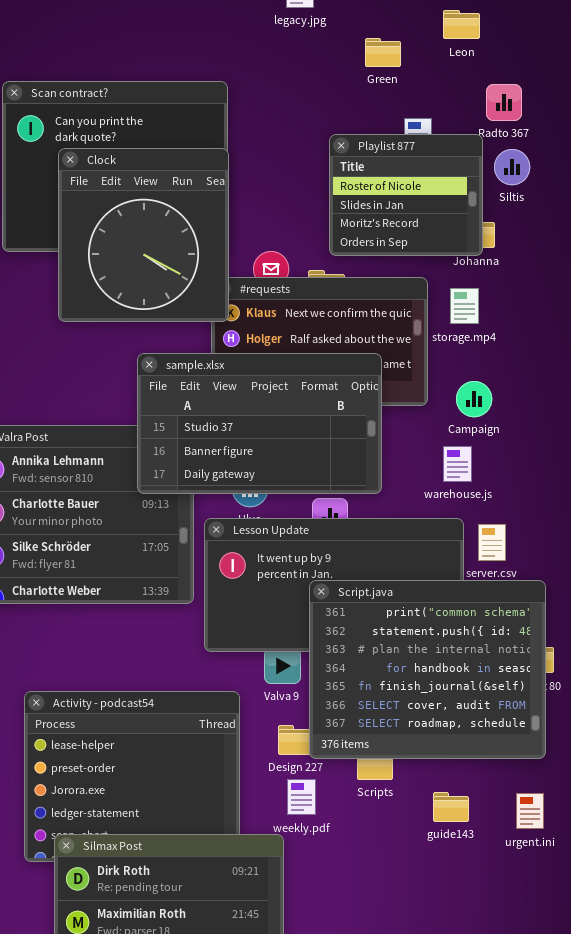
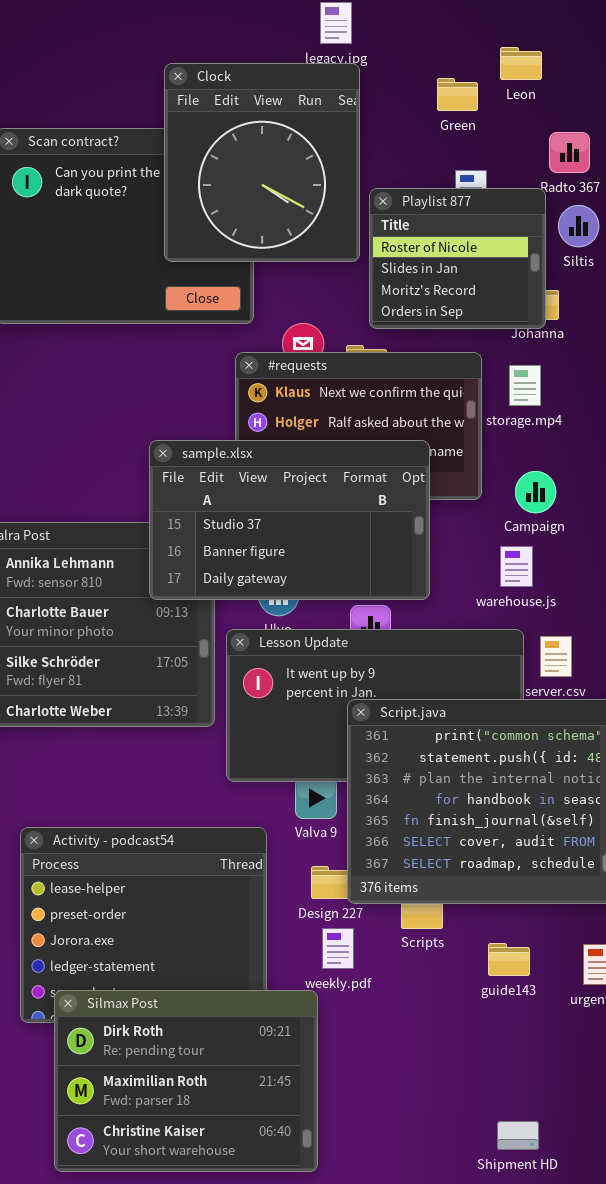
Green: [365,38,401,67] -> [437,78,478,111], moved
Clock: [58,148,229,322] -> [164,63,360,262], moved

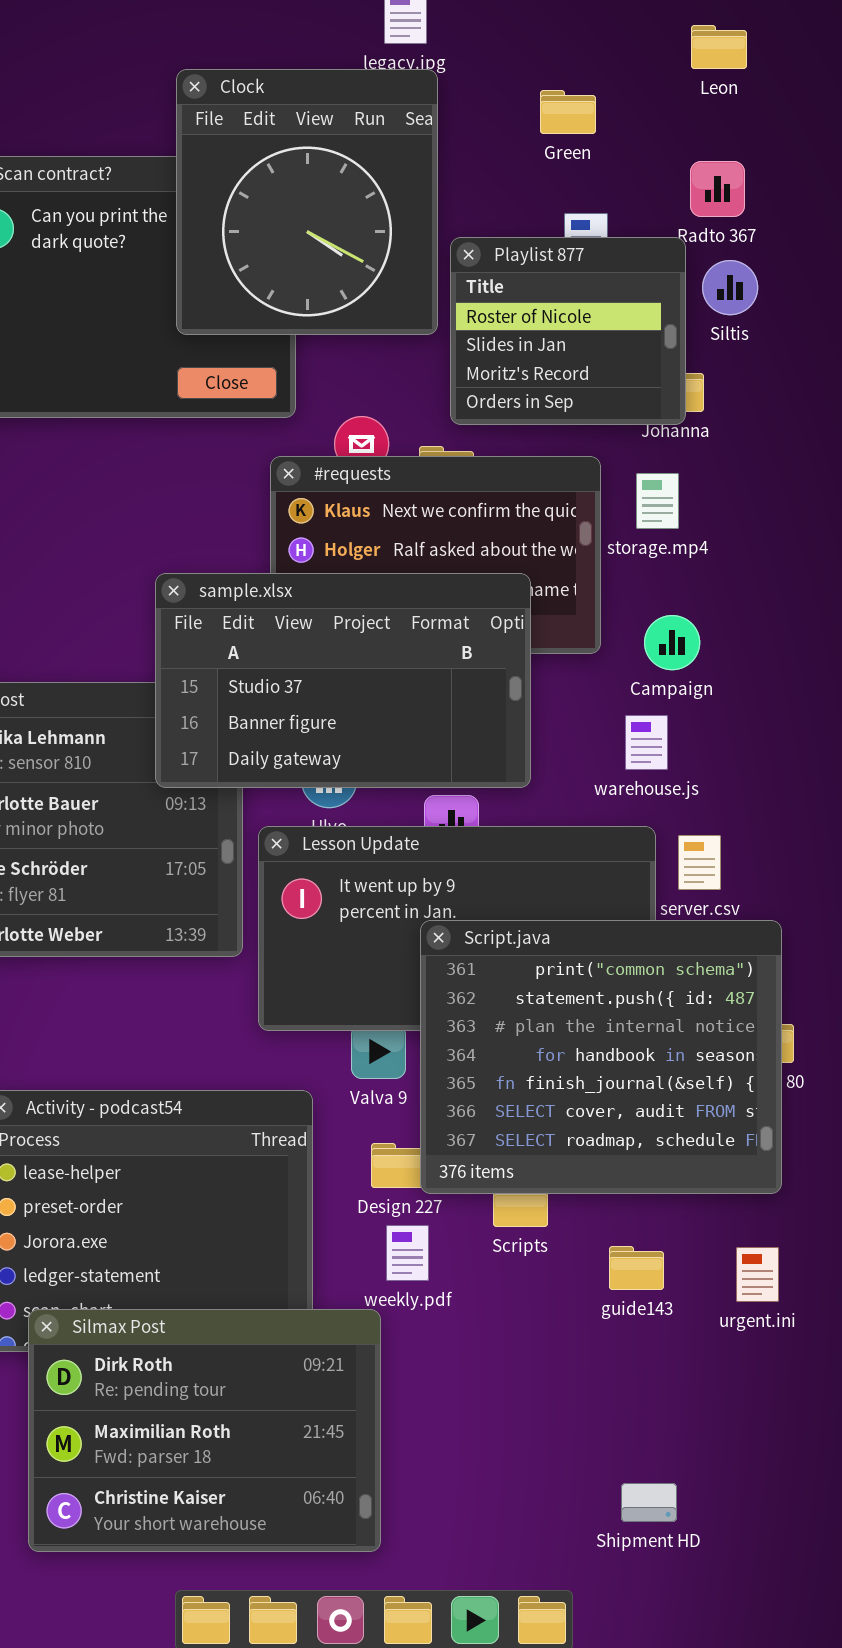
Leon: [500,47,542,80] -> [691,25,747,69], moved

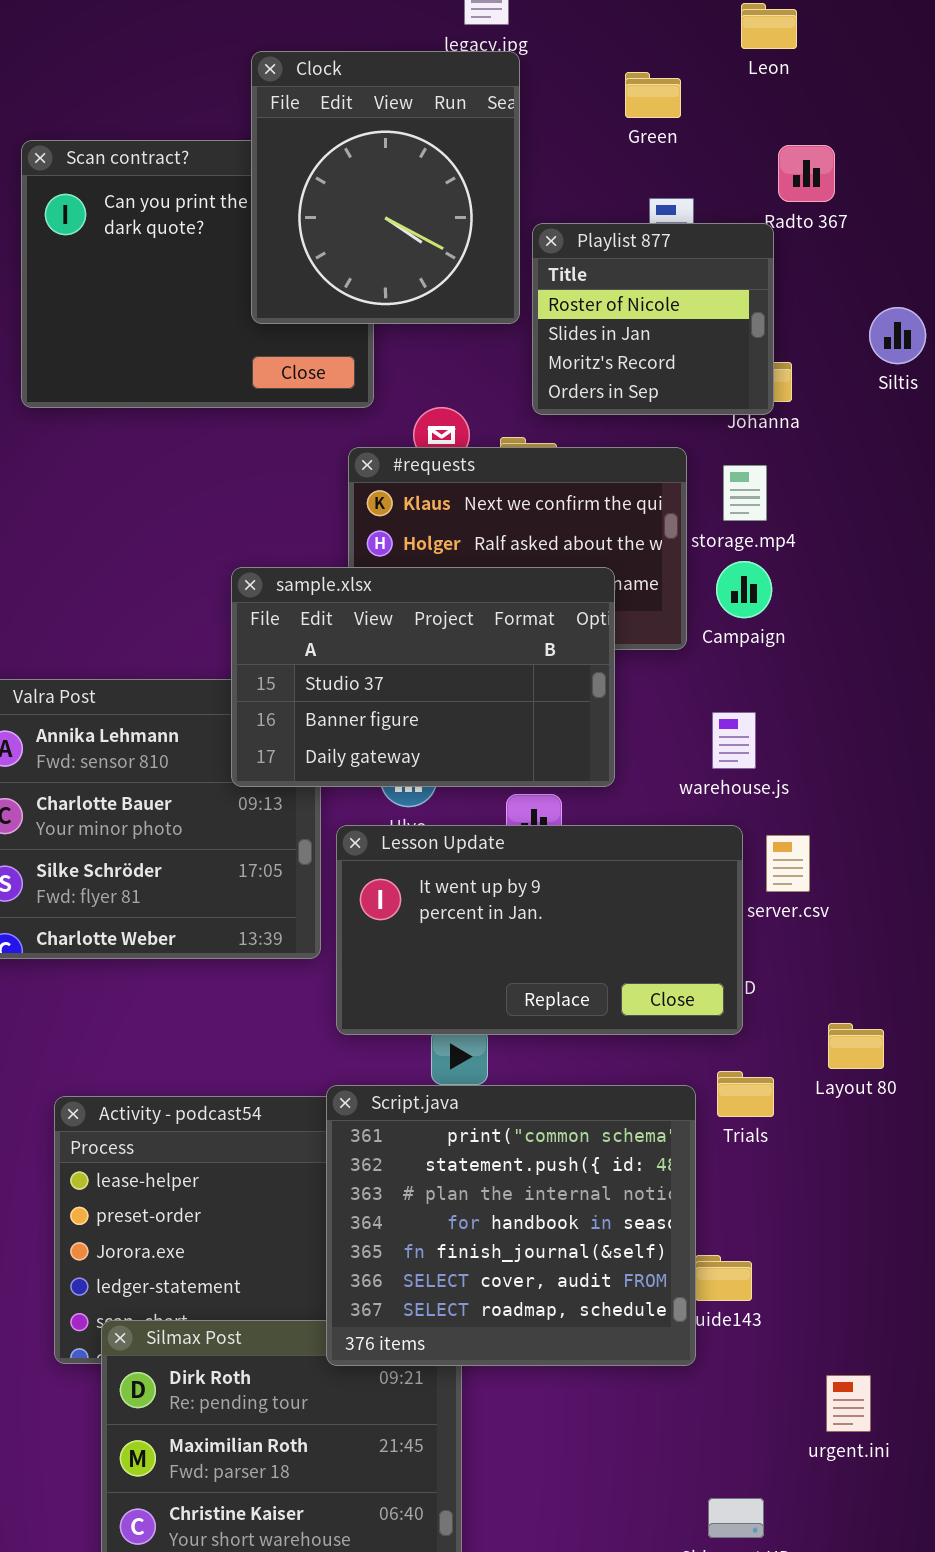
Leon: [691,25,747,69] -> [741,3,797,49], moved
Siltis: [702,260,758,315] -> [869,307,926,364], moved
Campaign: [644,615,700,670] -> [716,561,772,618], moved
Script.java: [420,920,782,1194] -> [326,1085,696,1366], moved
urgent.ini: [736,1247,779,1302] -> [826,1375,871,1432], moved

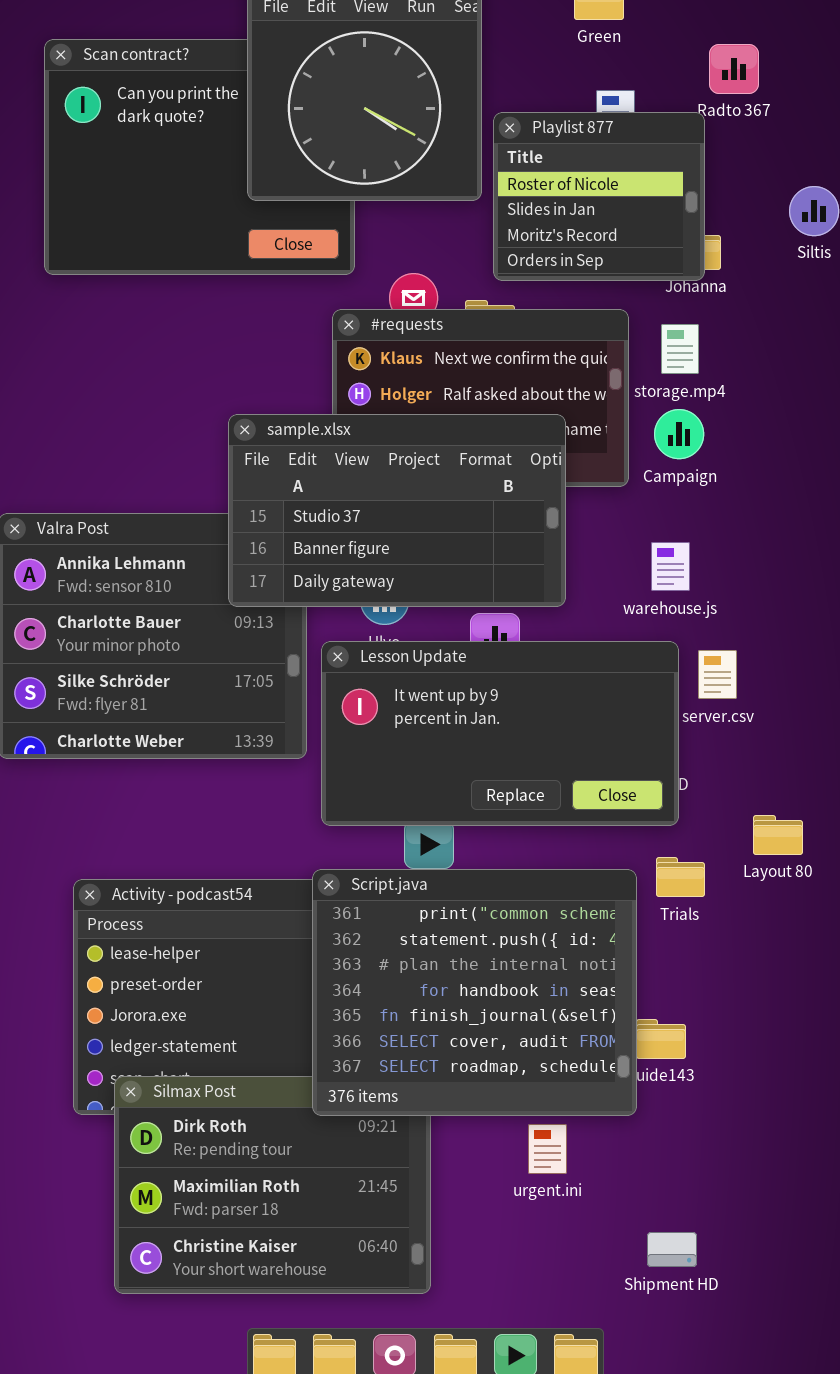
urgent.ini: [826,1375,871,1432] -> [528,1124,567,1174], moved

